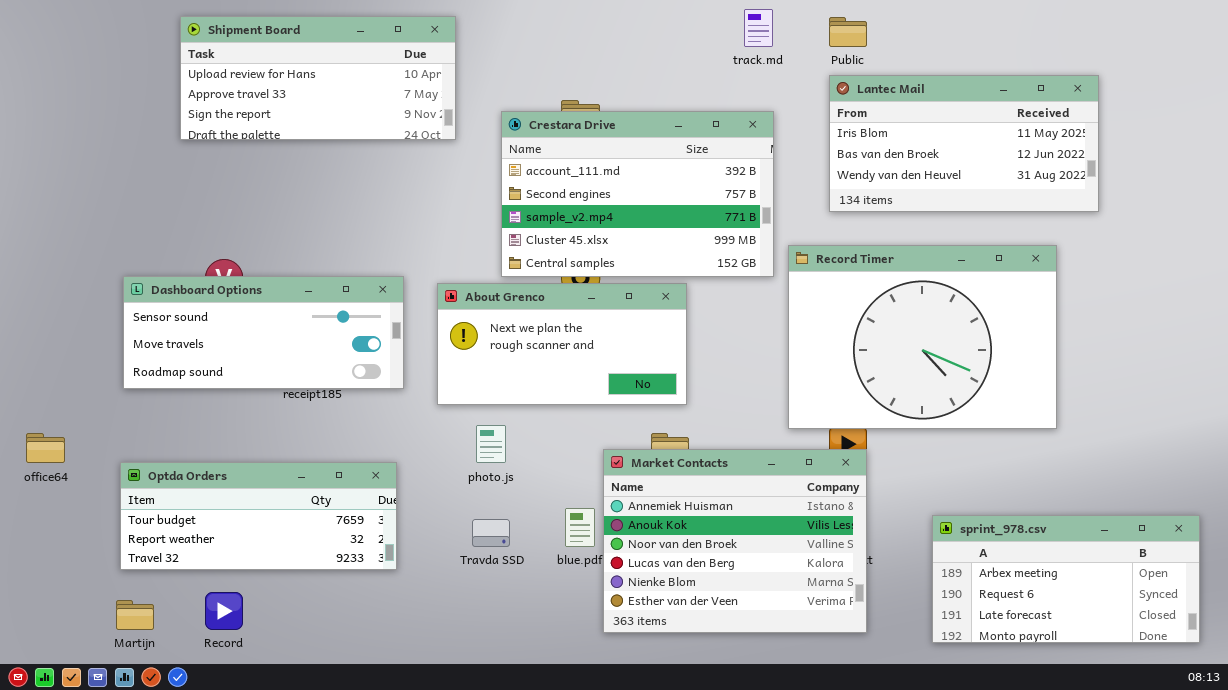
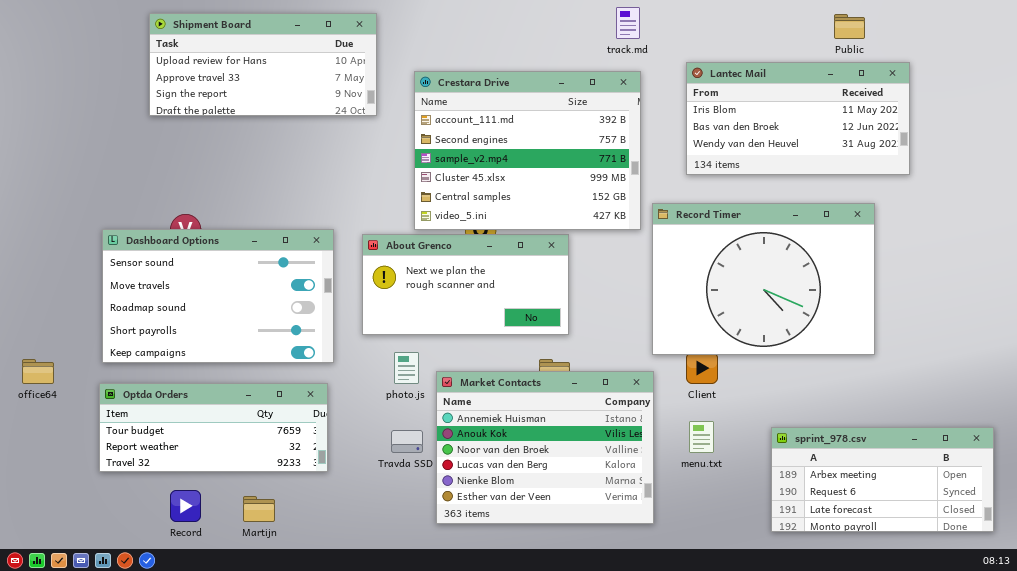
Public: [829,17,867,47] -> [834,14,865,39], moved
Crestara Drive: [501,111,774,277] -> [414,71,641,230], resized
Dashboard Options: [123,276,404,389] -> [102,229,334,363], resized
Market Contacts: [603,449,867,633] -> [436,371,654,524], moved
Martijn: [116,600,154,630] -> [243,496,275,522], moved

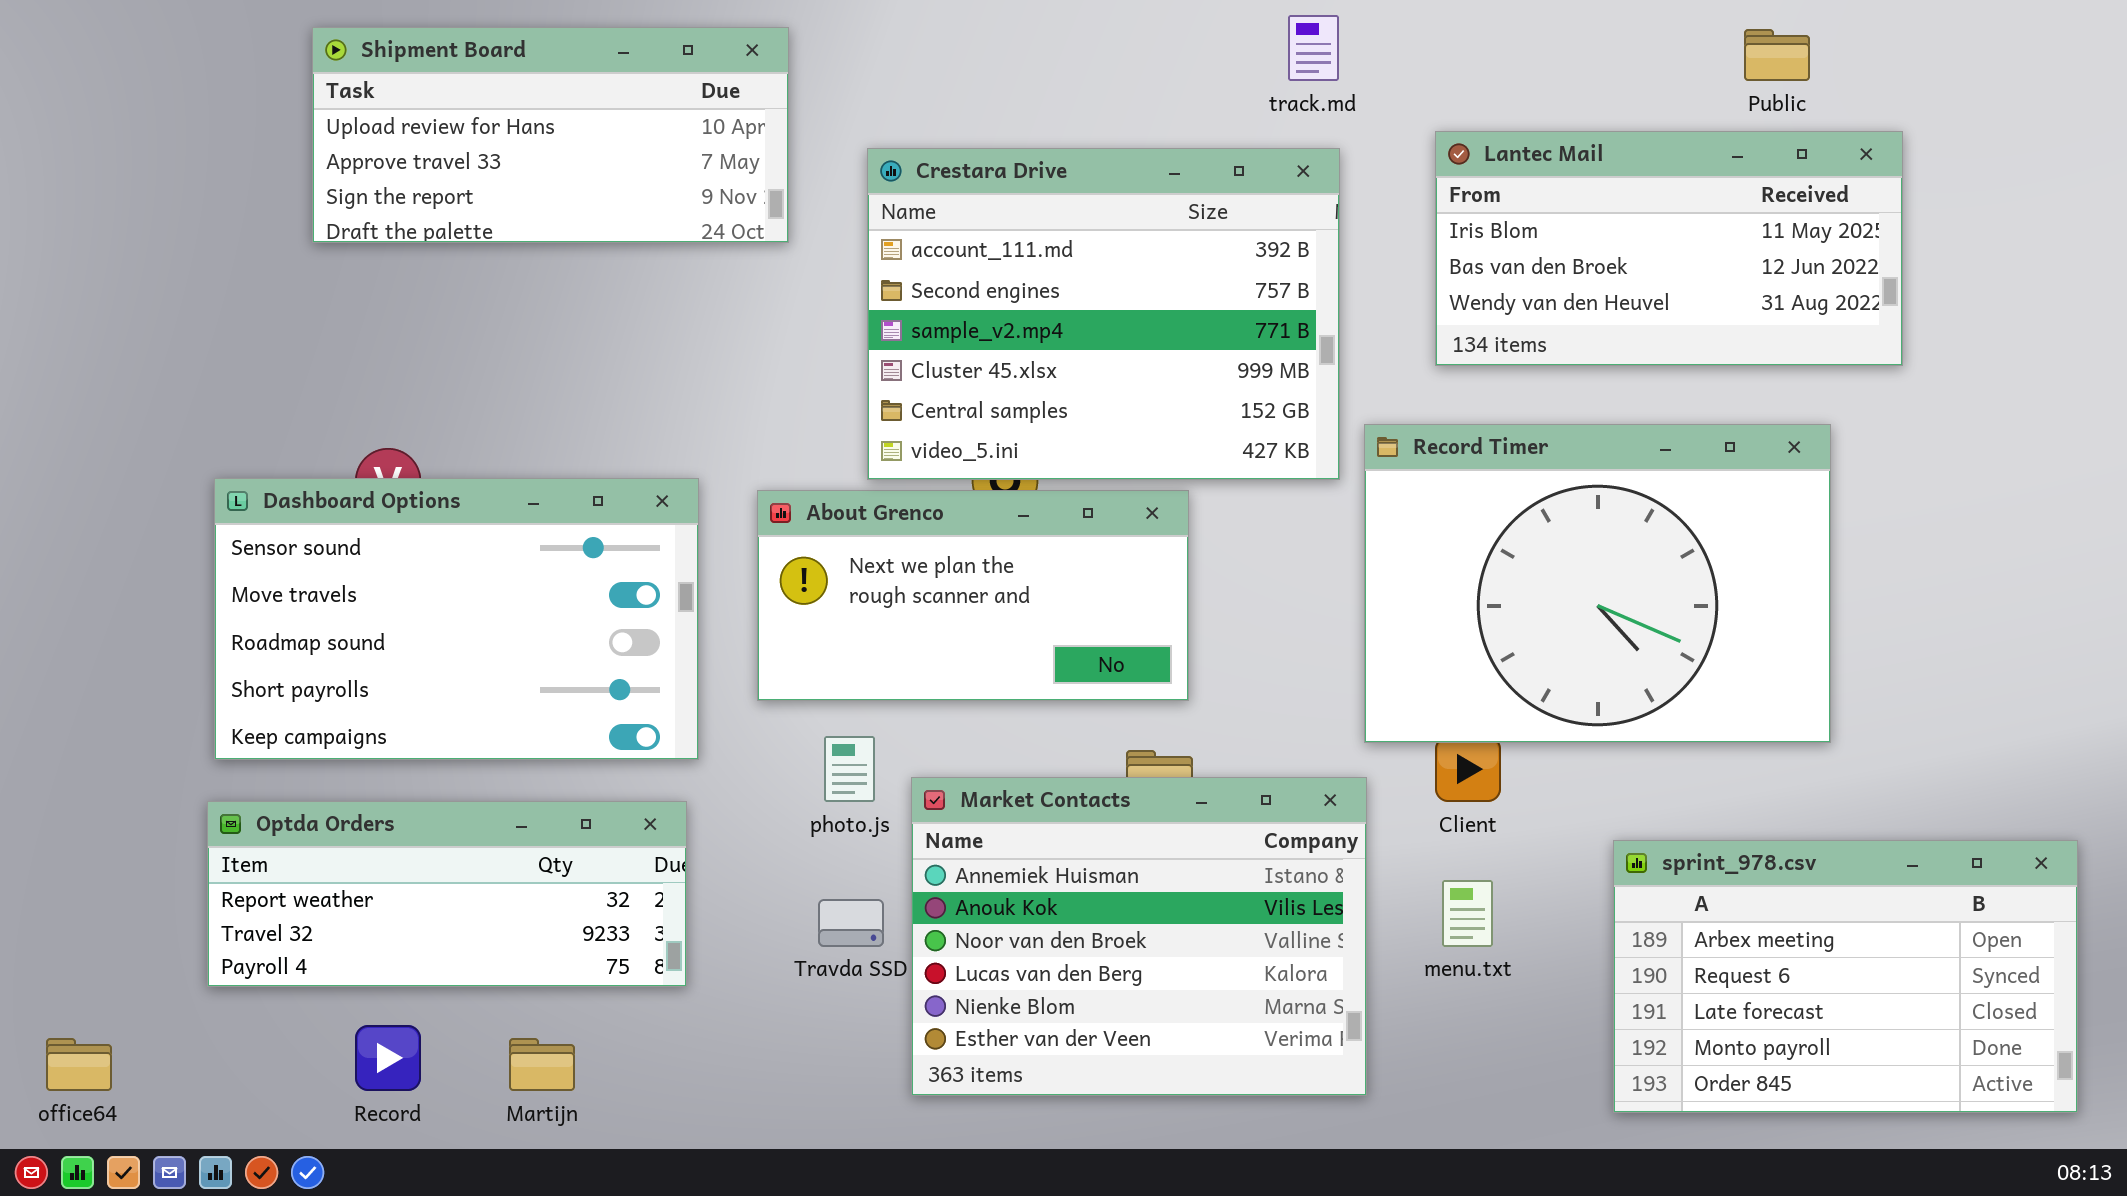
office64: [22,359,54,384] -> [46,1038,112,1091], moved
Optda Orders: [99,383,328,472] -> [207,801,687,987], scrolled down 1 row
sprint_978.csv: [771,427,994,532] -> [1613,840,2078,1113], resized

